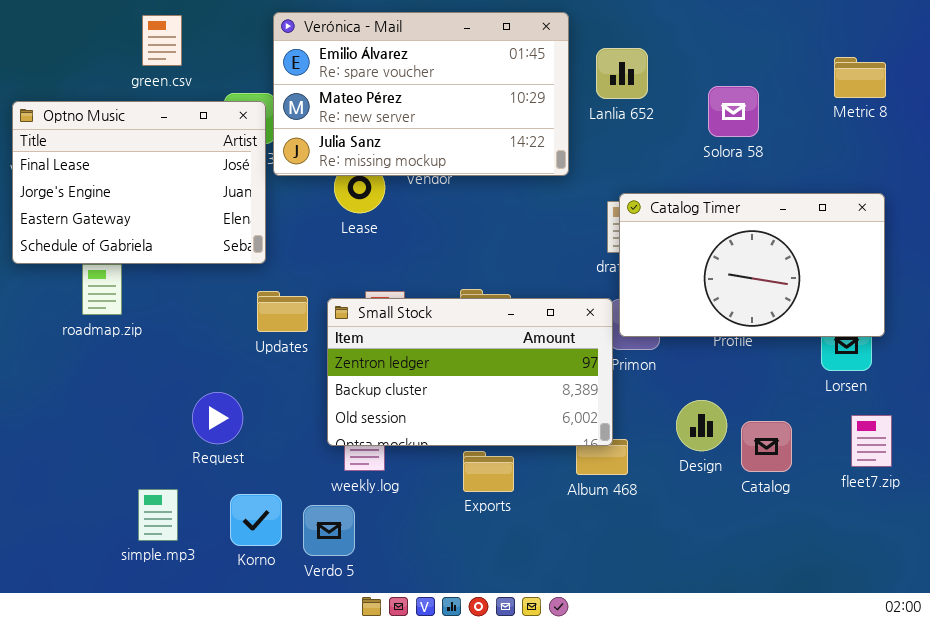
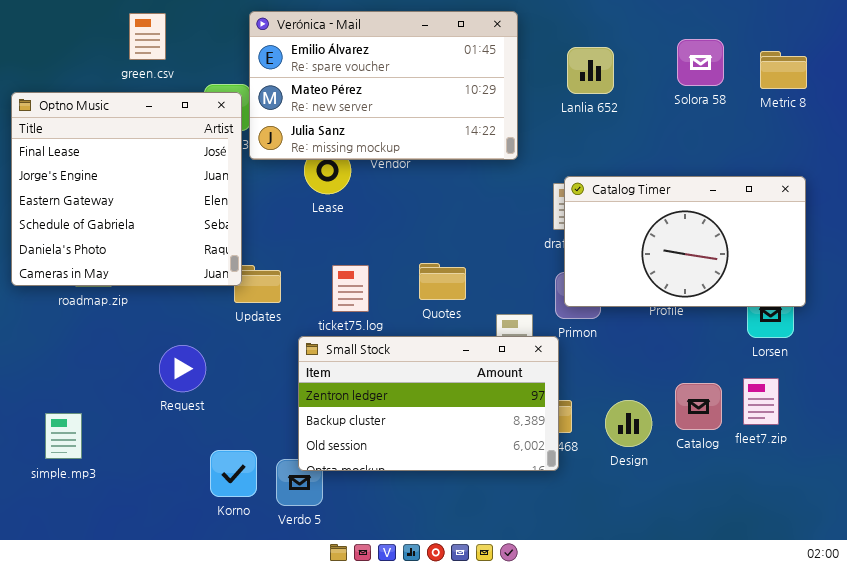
Lanlia 652: [596,48,648,99] -> [567,47,614,94], moved
Solora 58: [708,86,759,137] -> [677,39,724,86], moved
Optno Music: [12,101,266,264] -> [11,92,242,286], resized
Small Stock: [327,298,613,446] -> [298,336,559,471], moved
Request: [192,392,243,444] -> [159,345,206,392], moved
Design: [676,400,727,451] -> [605,400,652,447], moved
fleet7.zip: [851,415,892,467] -> [743,378,779,425], moved
simple.mp3: [138,489,178,541] -> [45,413,82,459], moved

